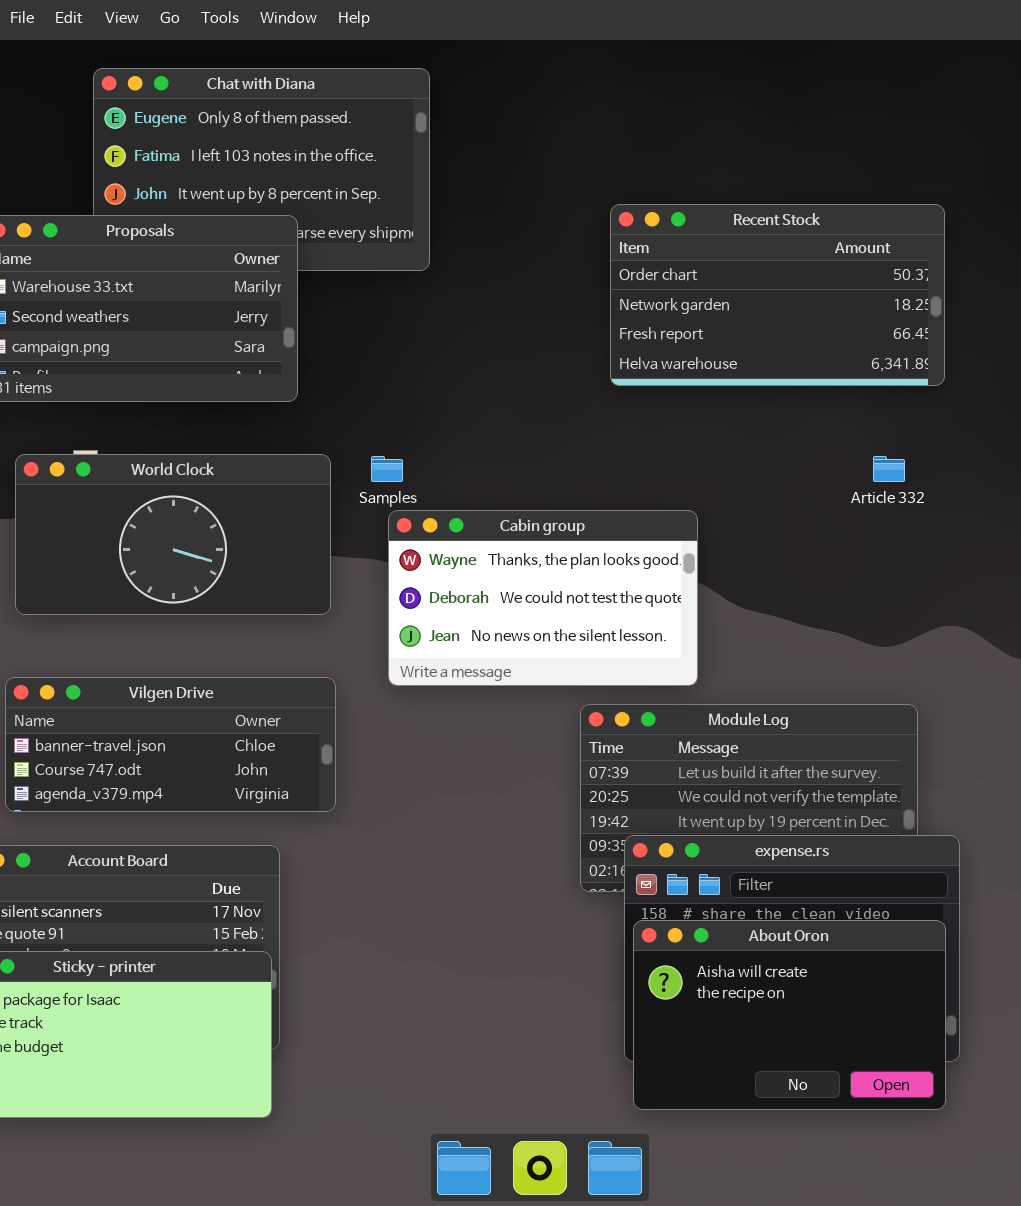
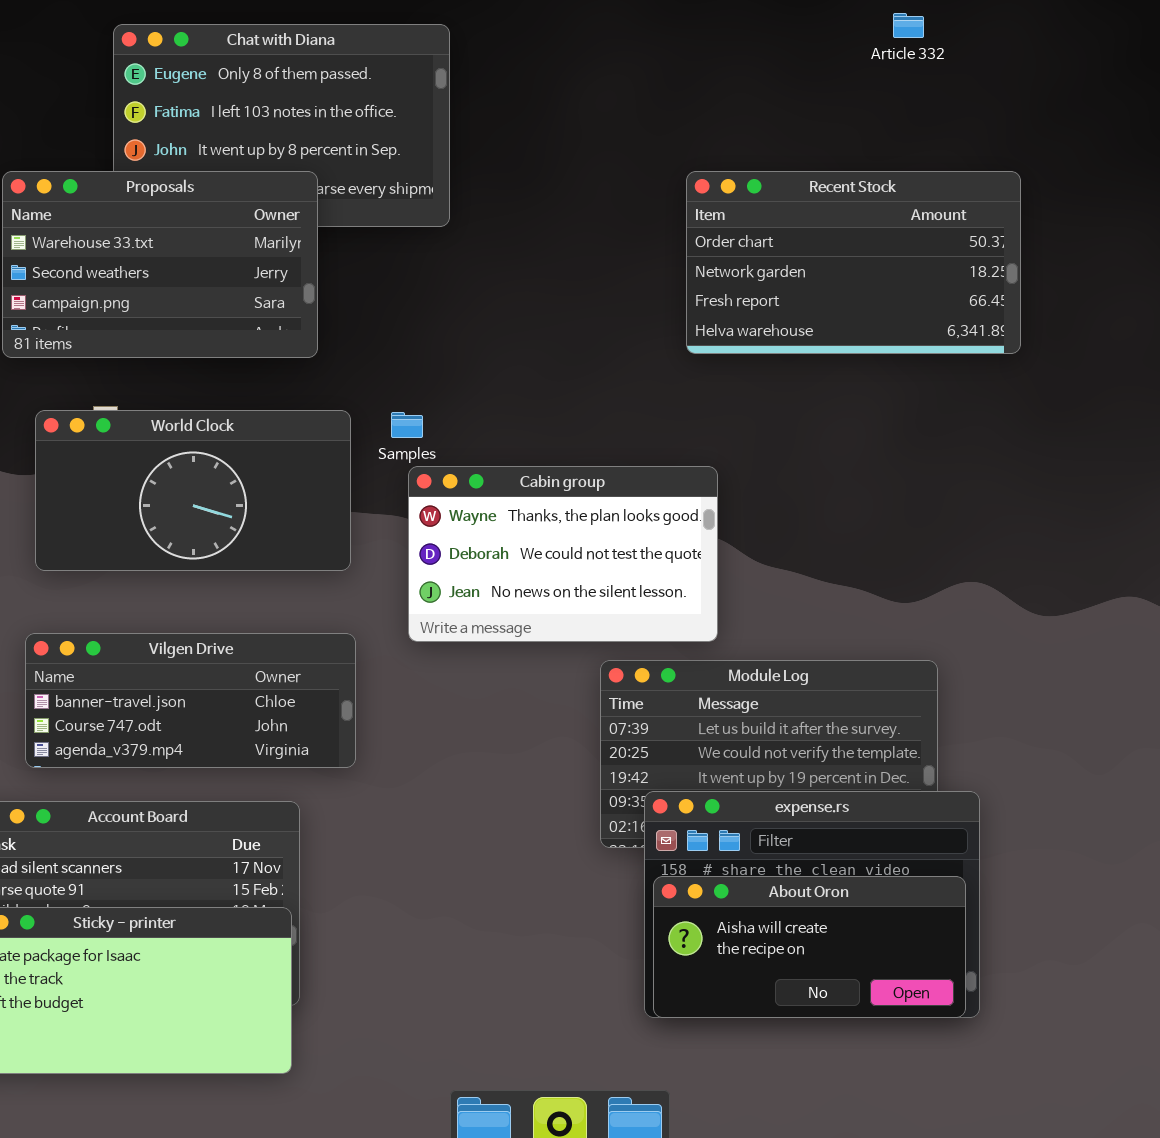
Recent Stock: [610,204,945,386] -> [686,171,1021,354], moved
Article 332: [873,456,905,482] -> [893,13,924,38], moved
About Oron: [633,920,946,1110] -> [653,876,966,1018], resized

